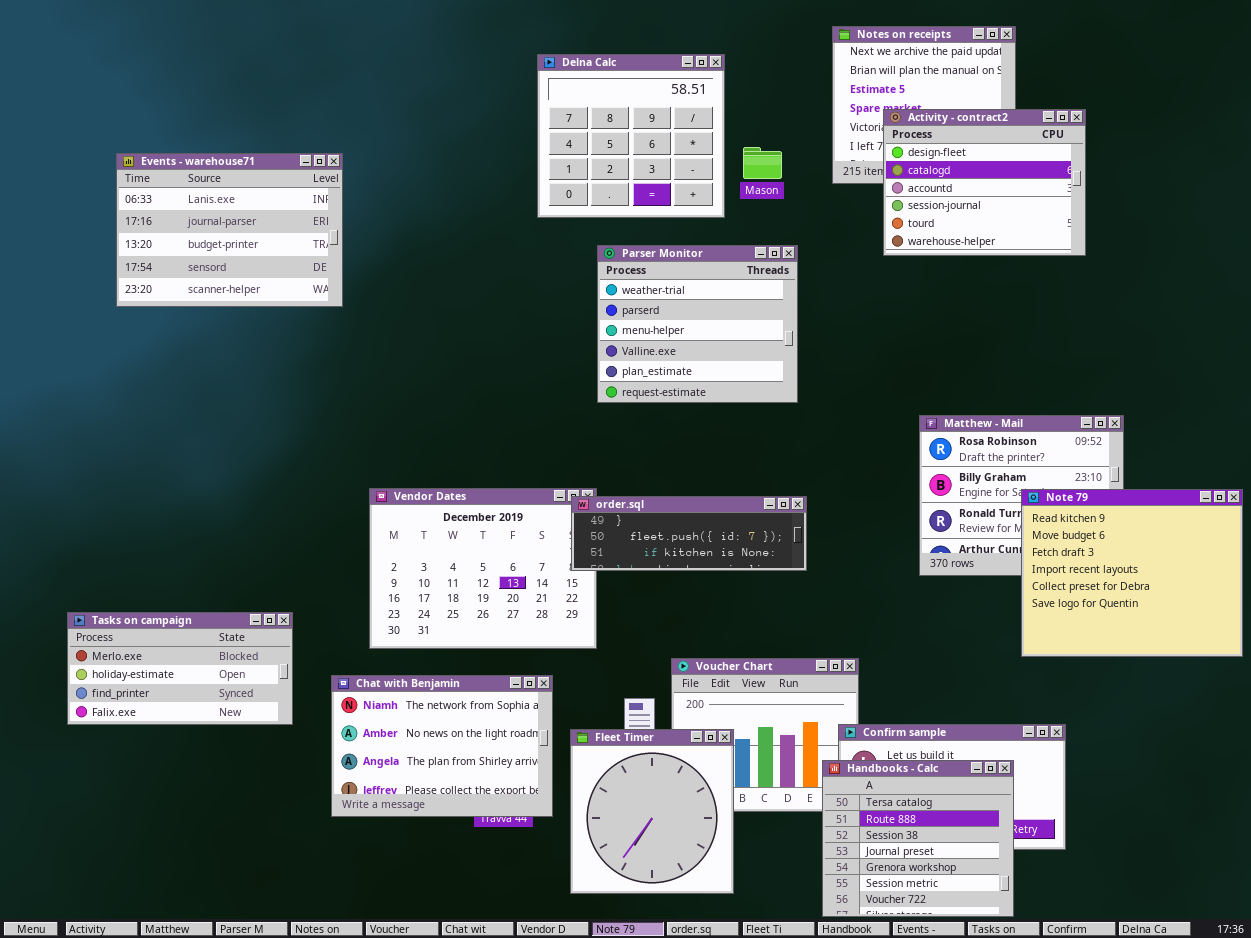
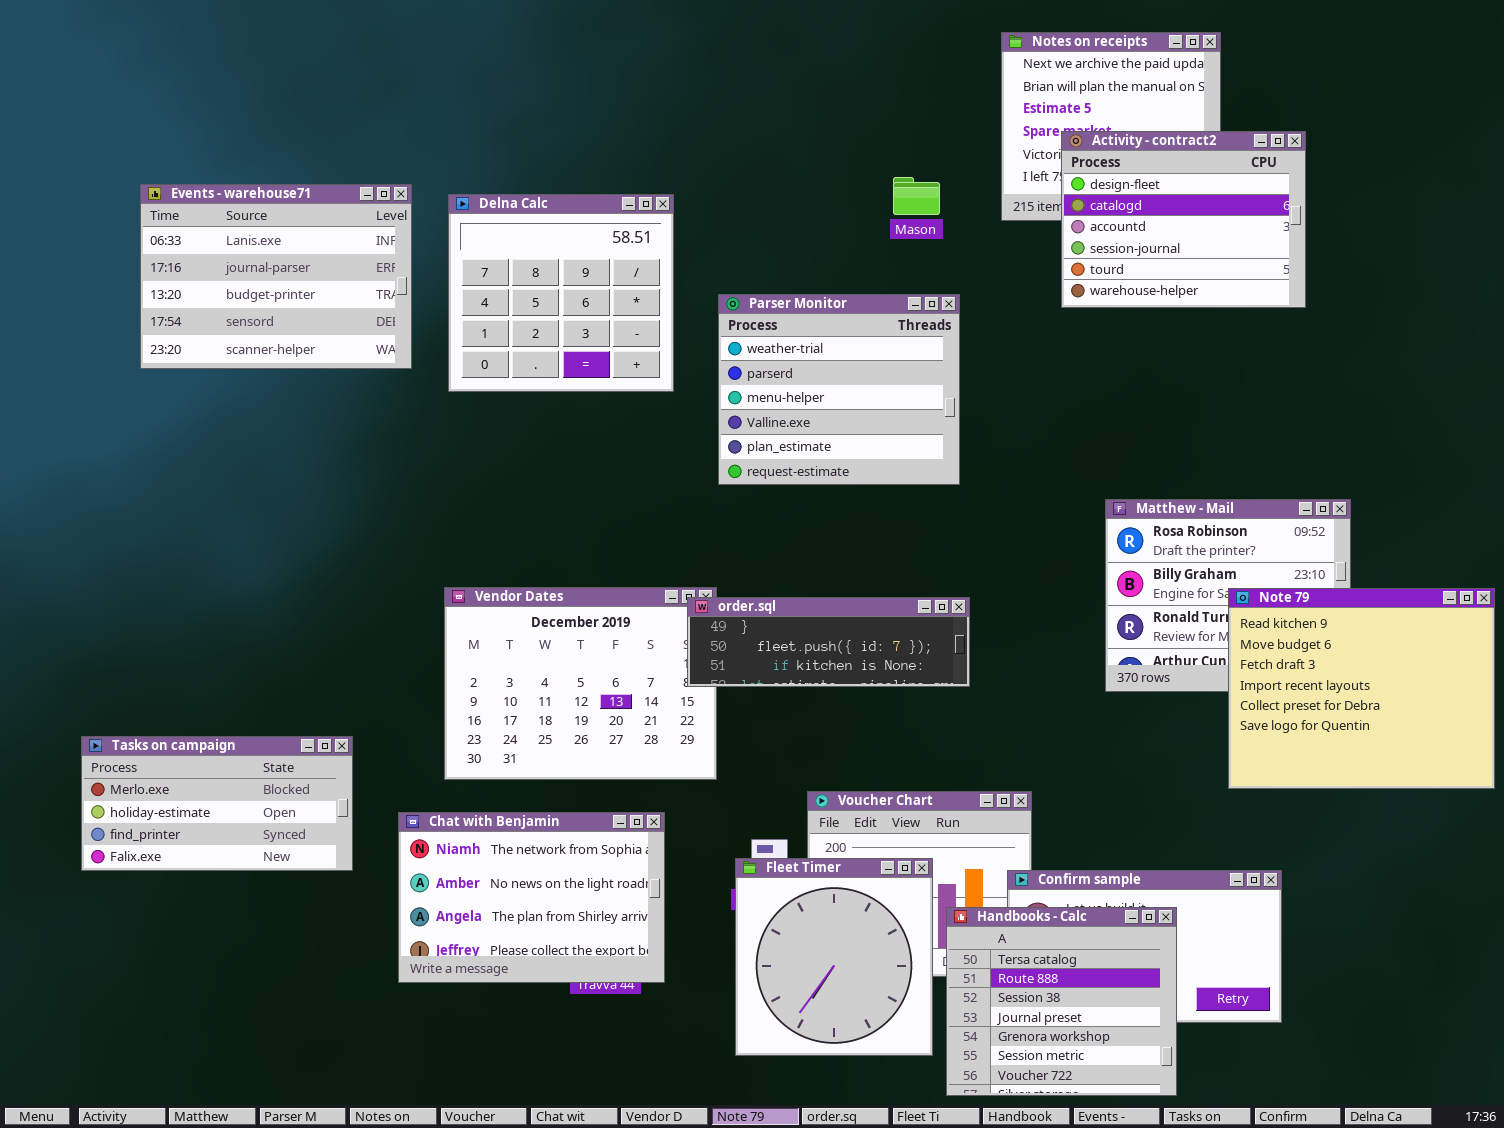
Delna Calc: [537,54,725,218] -> [448,194,674,392], moved
Fleet Timer: [570,729,734,894] -> [735,858,933,1056], moved
Handbooks - Calc: [822,760,1014,917] -> [946,907,1177,1096], moved

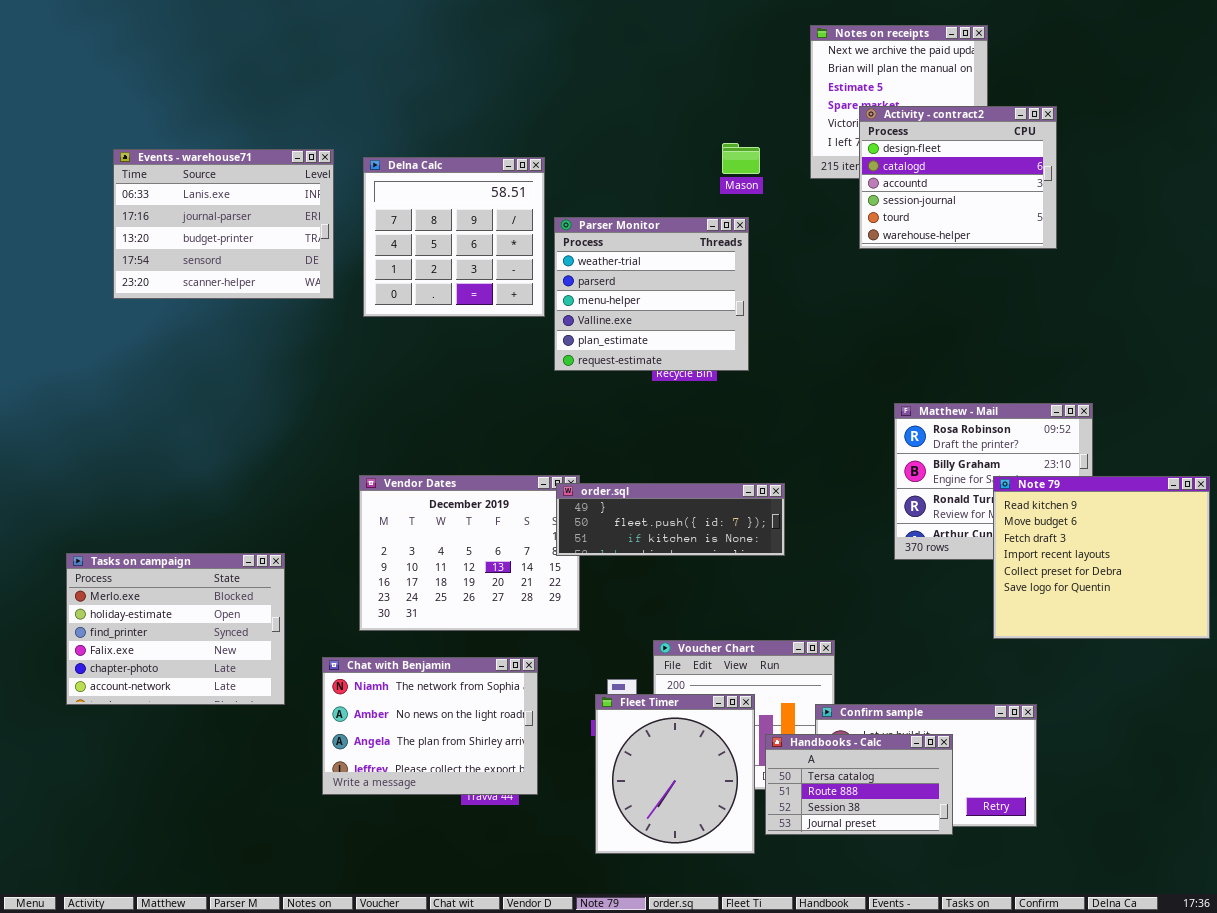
Parser Monitor: [718,294,960,485] -> [554,217,749,371], moved
Tasks on campaign: [81,736,353,871] -> [66,553,285,705], resized
Handbooks - Calc: [946,907,1177,1096] -> [765,734,953,835], resized

